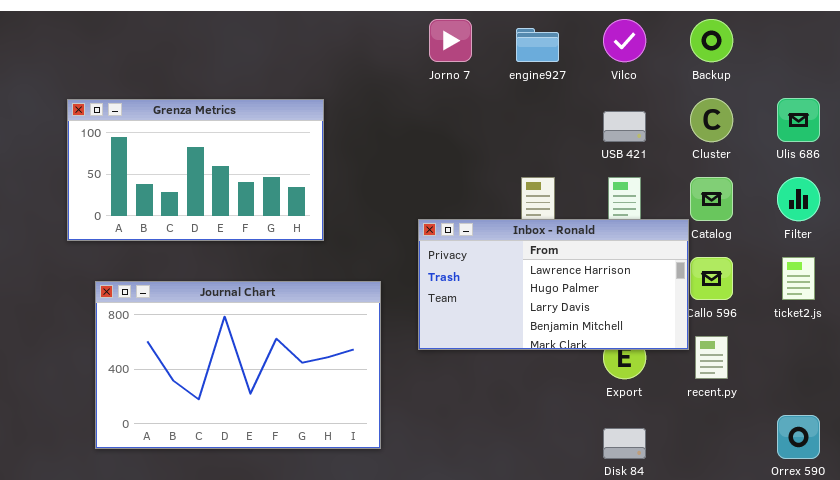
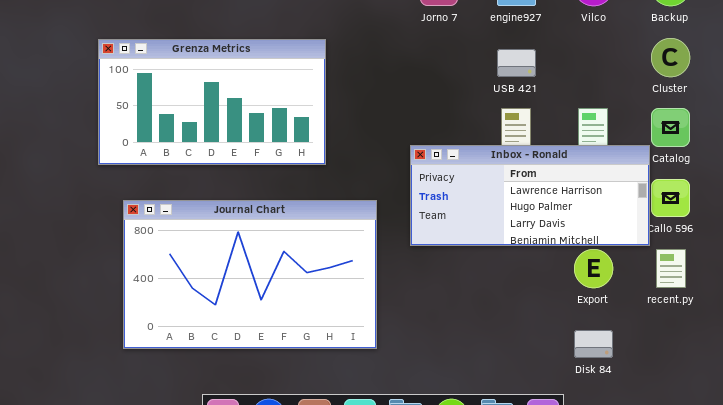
USB 421: [603,111,646,142] -> [497,49,536,77], moved
Inbox - Ronald: [418,219,689,350] -> [410,145,650,246], resized

